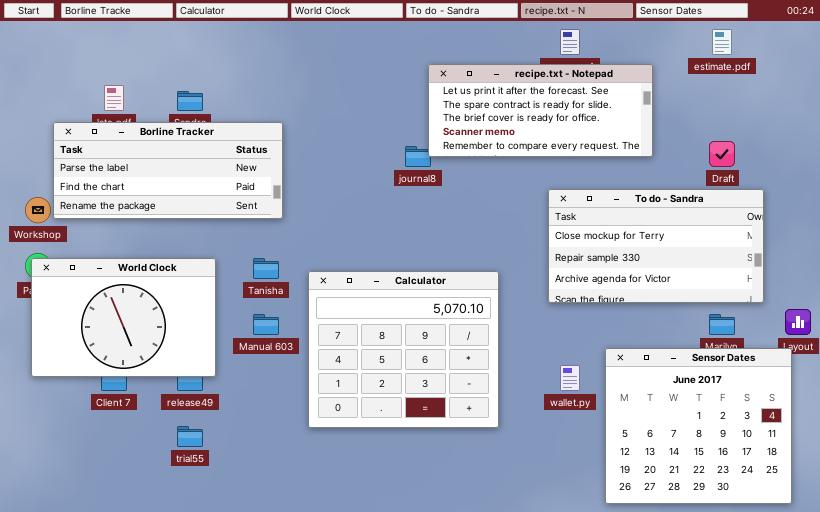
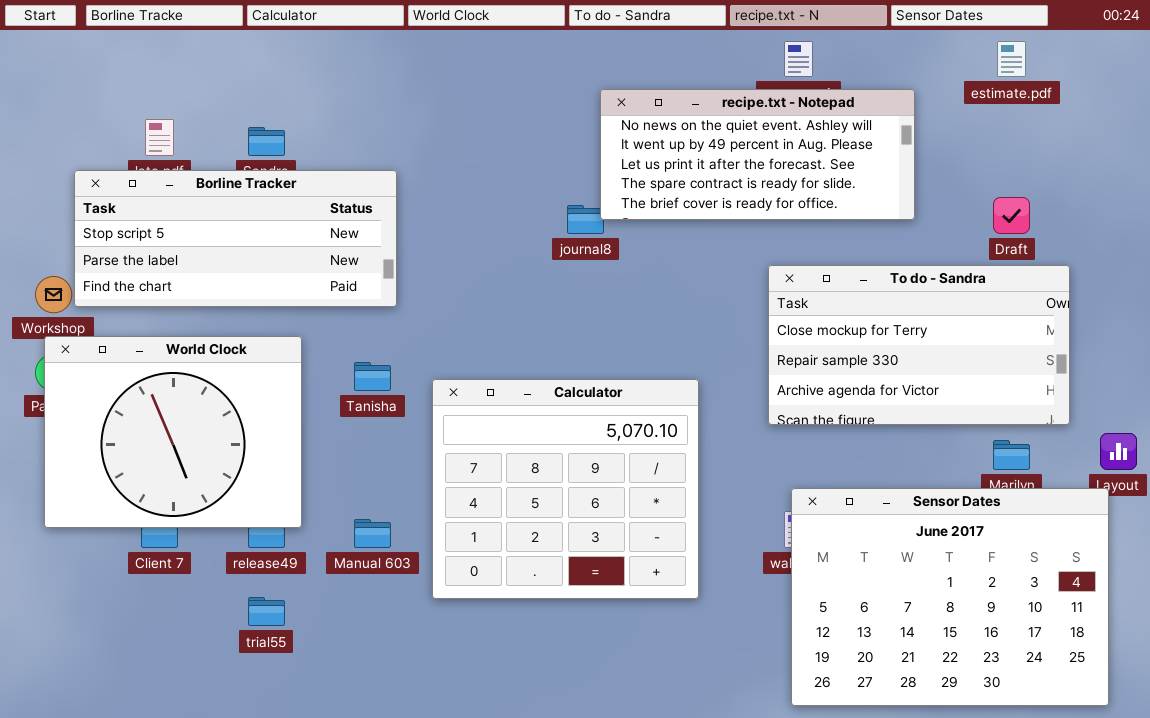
recipe.txt - Notepad: [428,64,653,157] -> [600,89,915,220], scrolled up 2 rows
Borline Tracker: [53,122,283,219] -> [74,170,397,307], scrolled up 1 row
World Clock: [31,258,216,377] -> [44,336,302,528], resized
Manual 603: [253,314,279,335] -> [354,519,391,548], moved
Sensor Dates: [605,348,792,504] -> [791,488,1109,706], resized

